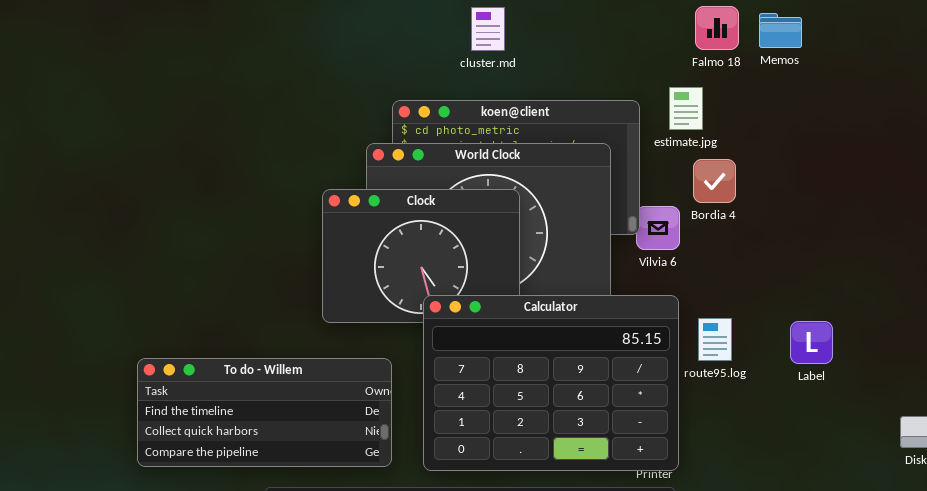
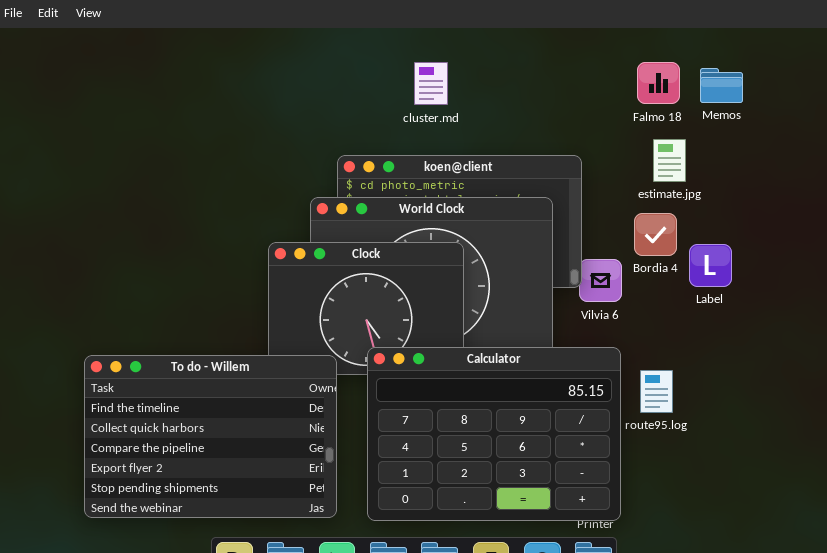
estimate.jpg: [669,87,703,130] -> [653,139,686,182], moved
Label: [790,321,833,364] -> [689,244,732,287], moved
To do - Willem: [137,358,392,467] -> [84,355,337,518], resized

